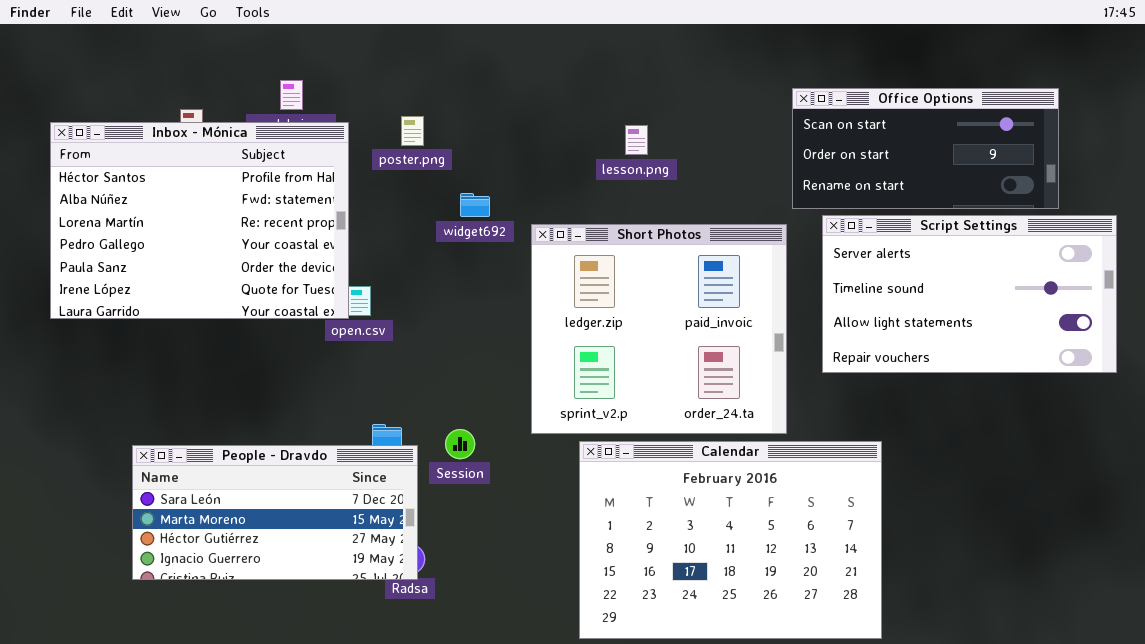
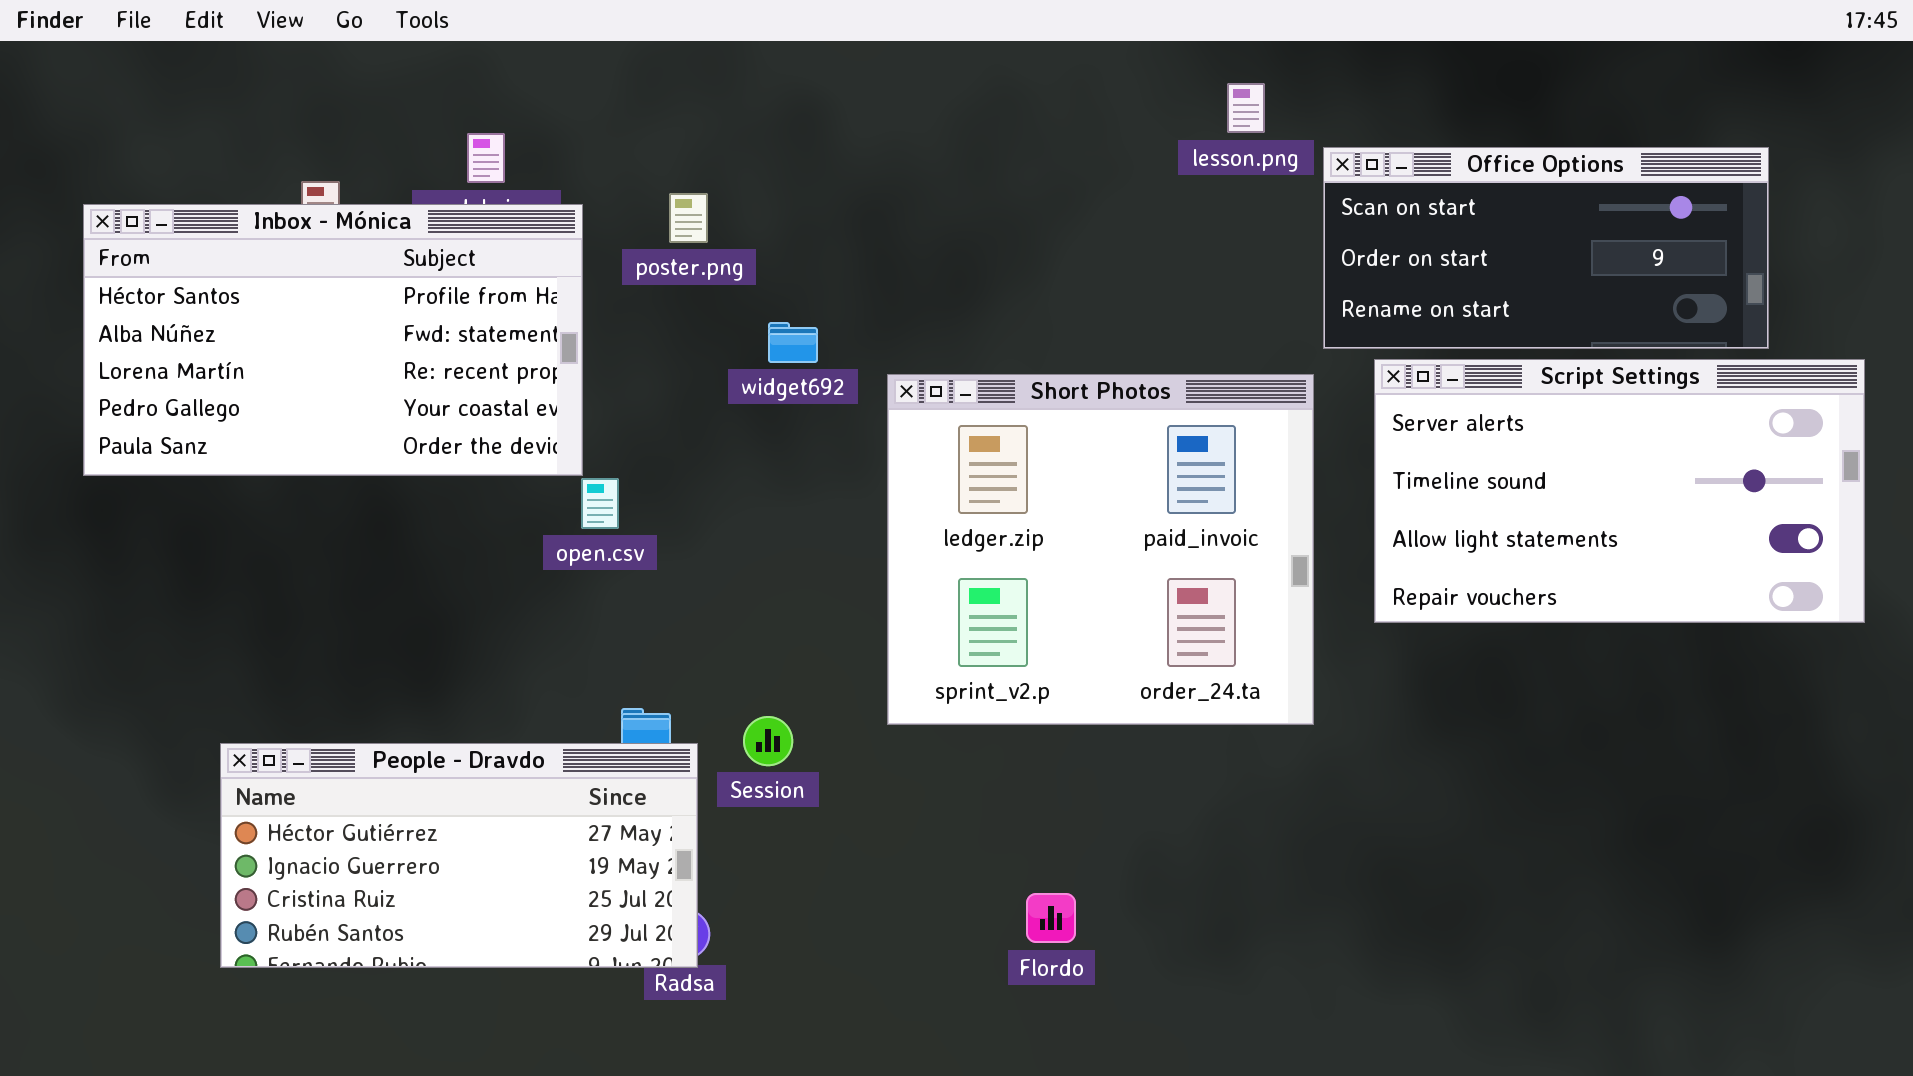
Inbox - Mónica: [50,122,349,319] -> [83,204,583,476], resized
lesson.png: [625,125,648,155] -> [1227,83,1265,133], moved
Calendar: [579,441,882,639] -> none, closed
People - Dravdo: [132,445,418,580] -> [220,743,698,968], scrolled down 2 rows

